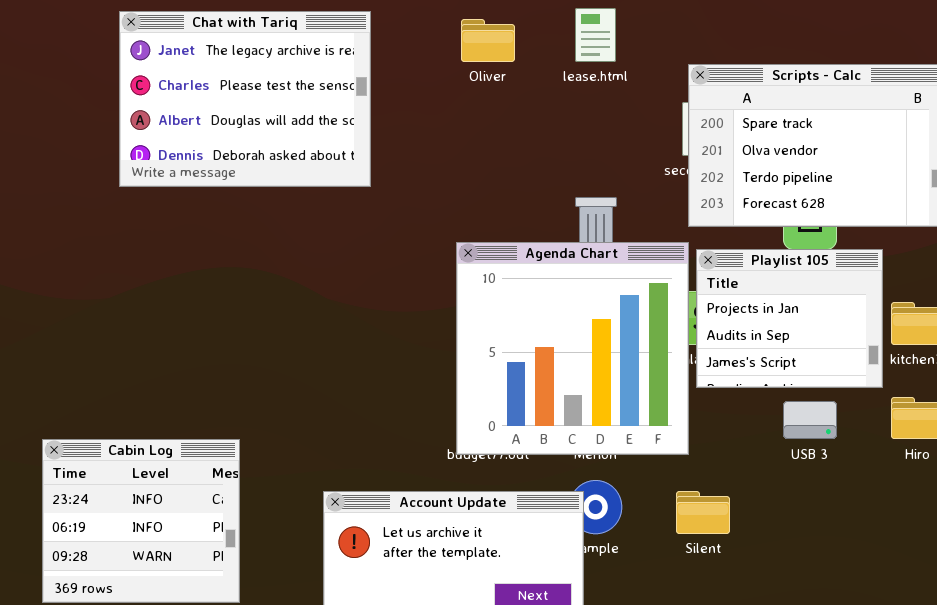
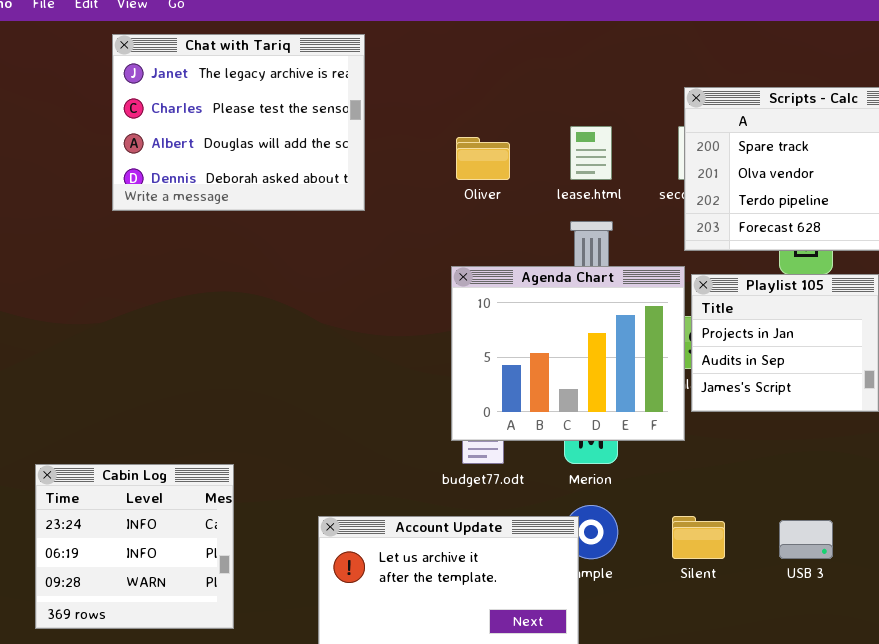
lease.html: [575,8,616,62] -> [570,126,612,180], moved
Oliver: [461,19,515,62] -> [456,137,510,180], moved
Agenda Chart: [456,242,689,455] -> [451,266,685,441], resized
USB 3: [783,401,837,439] -> [779,520,833,559], moved

